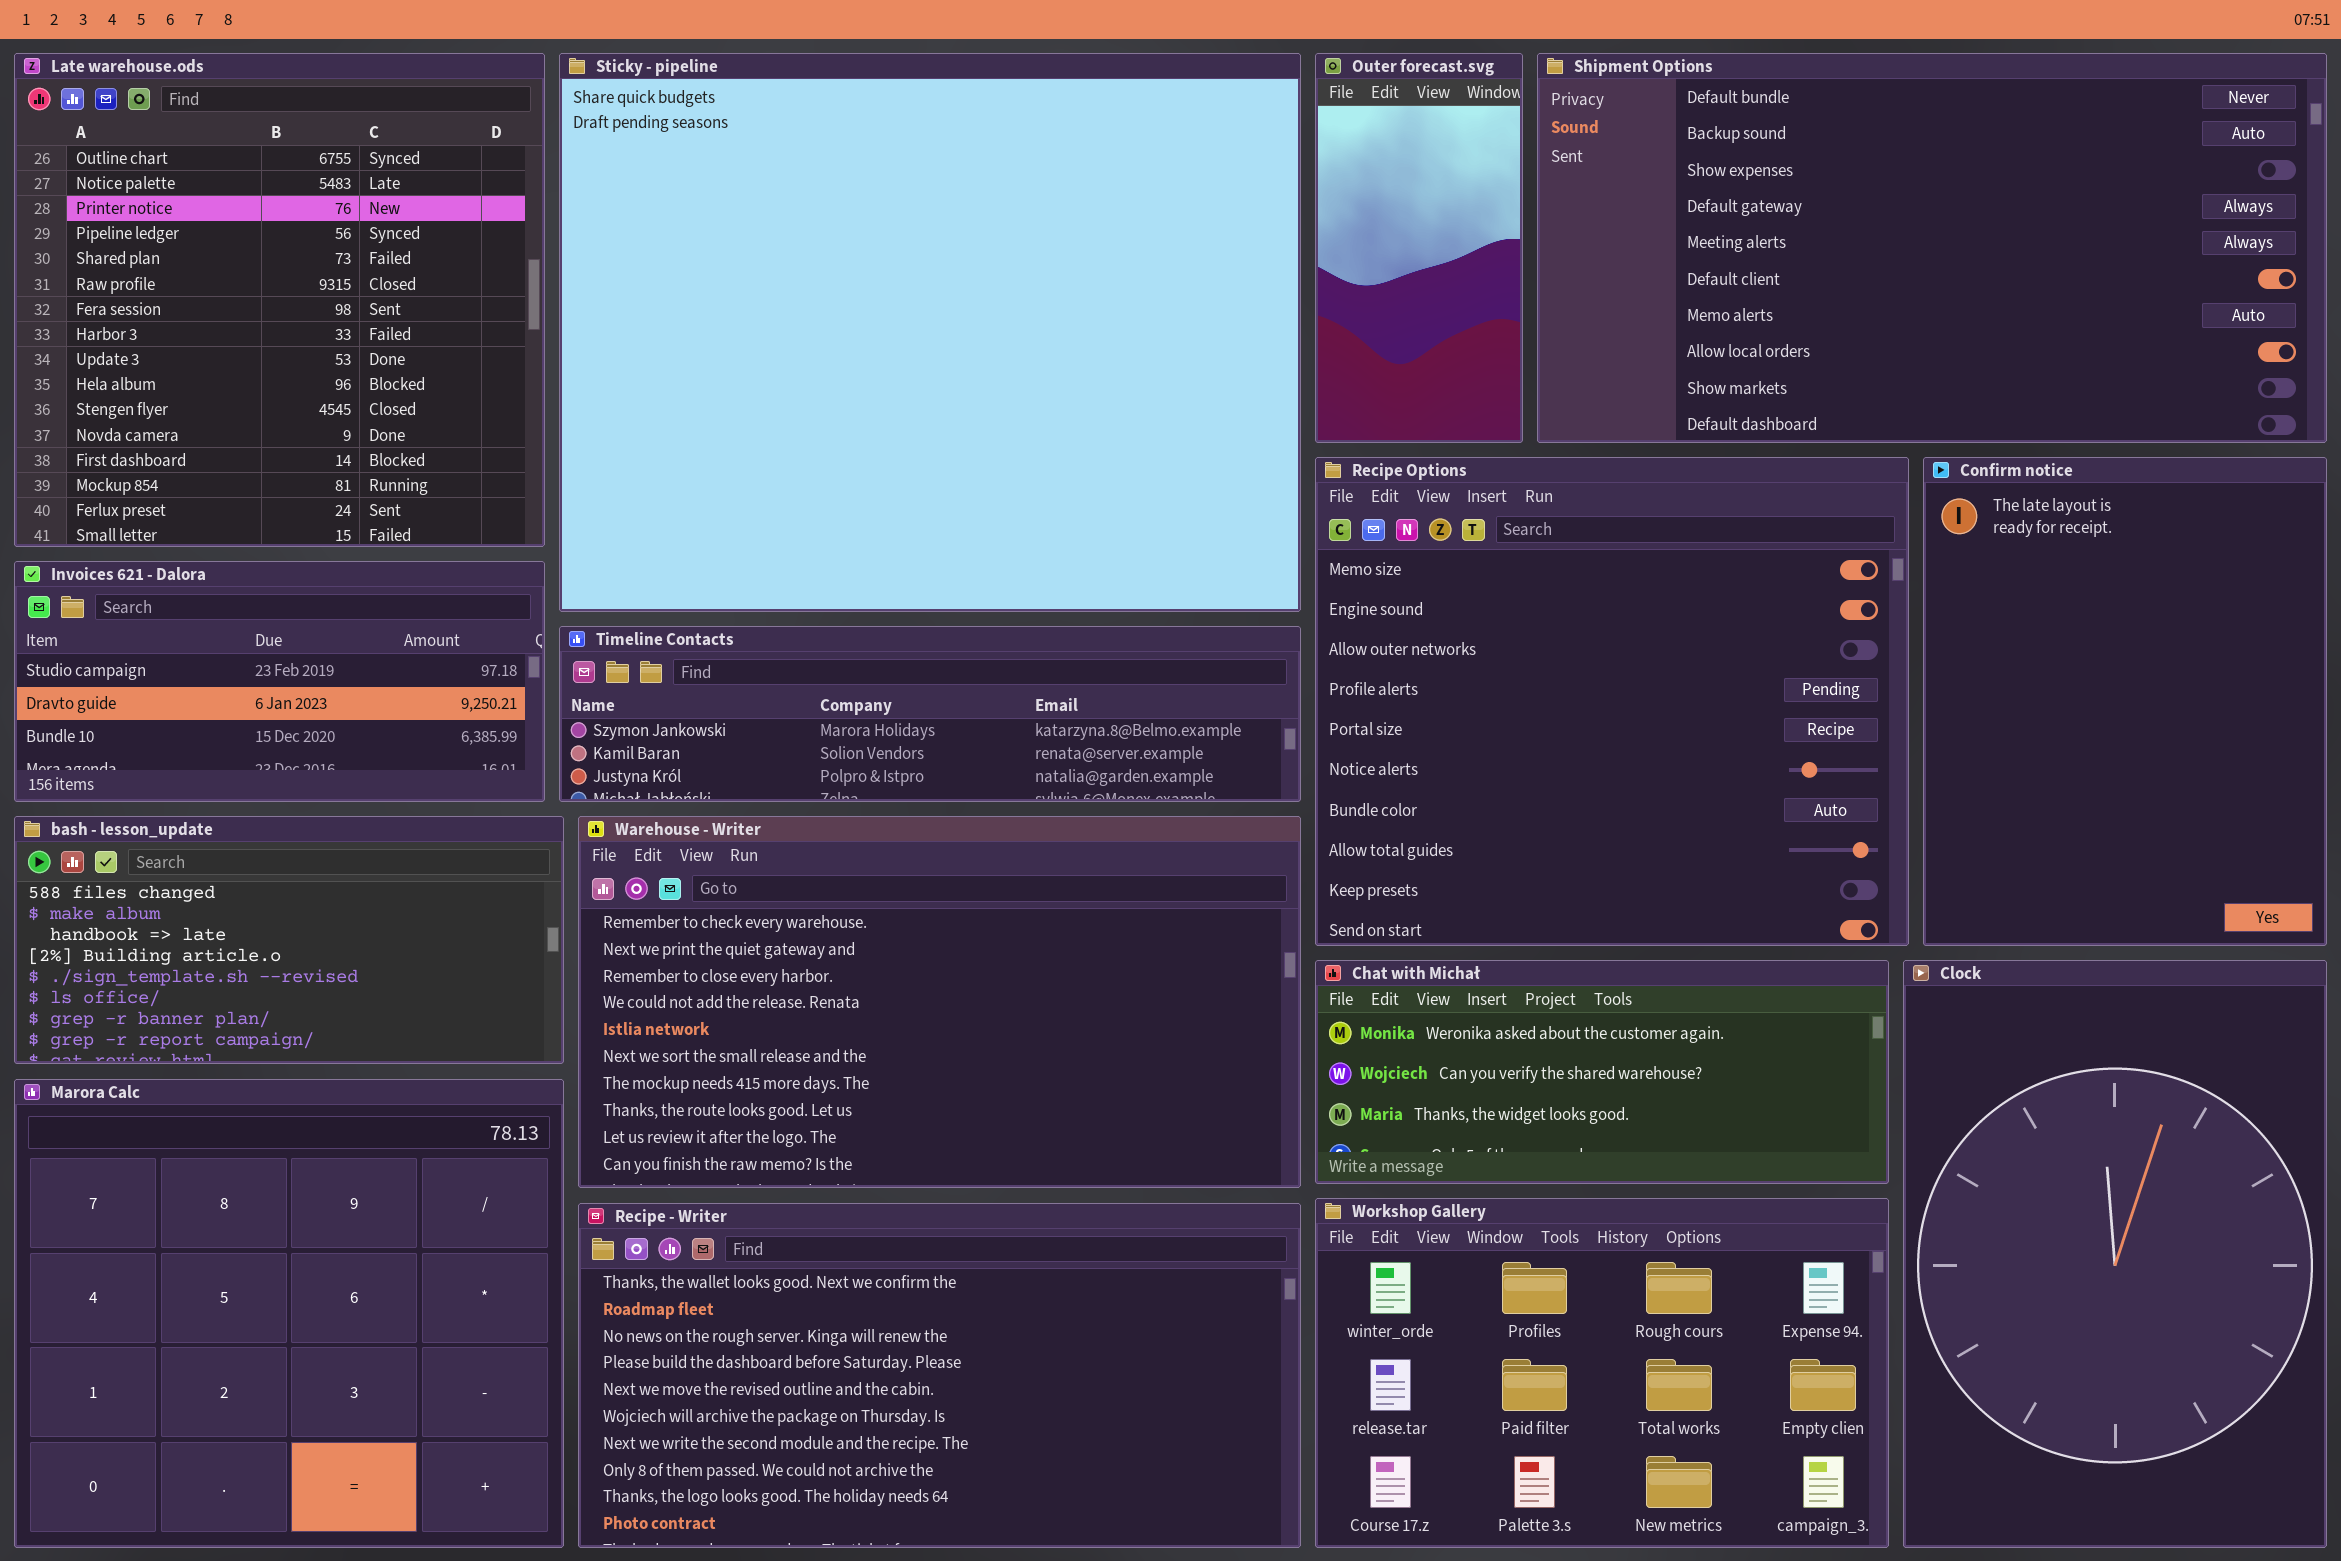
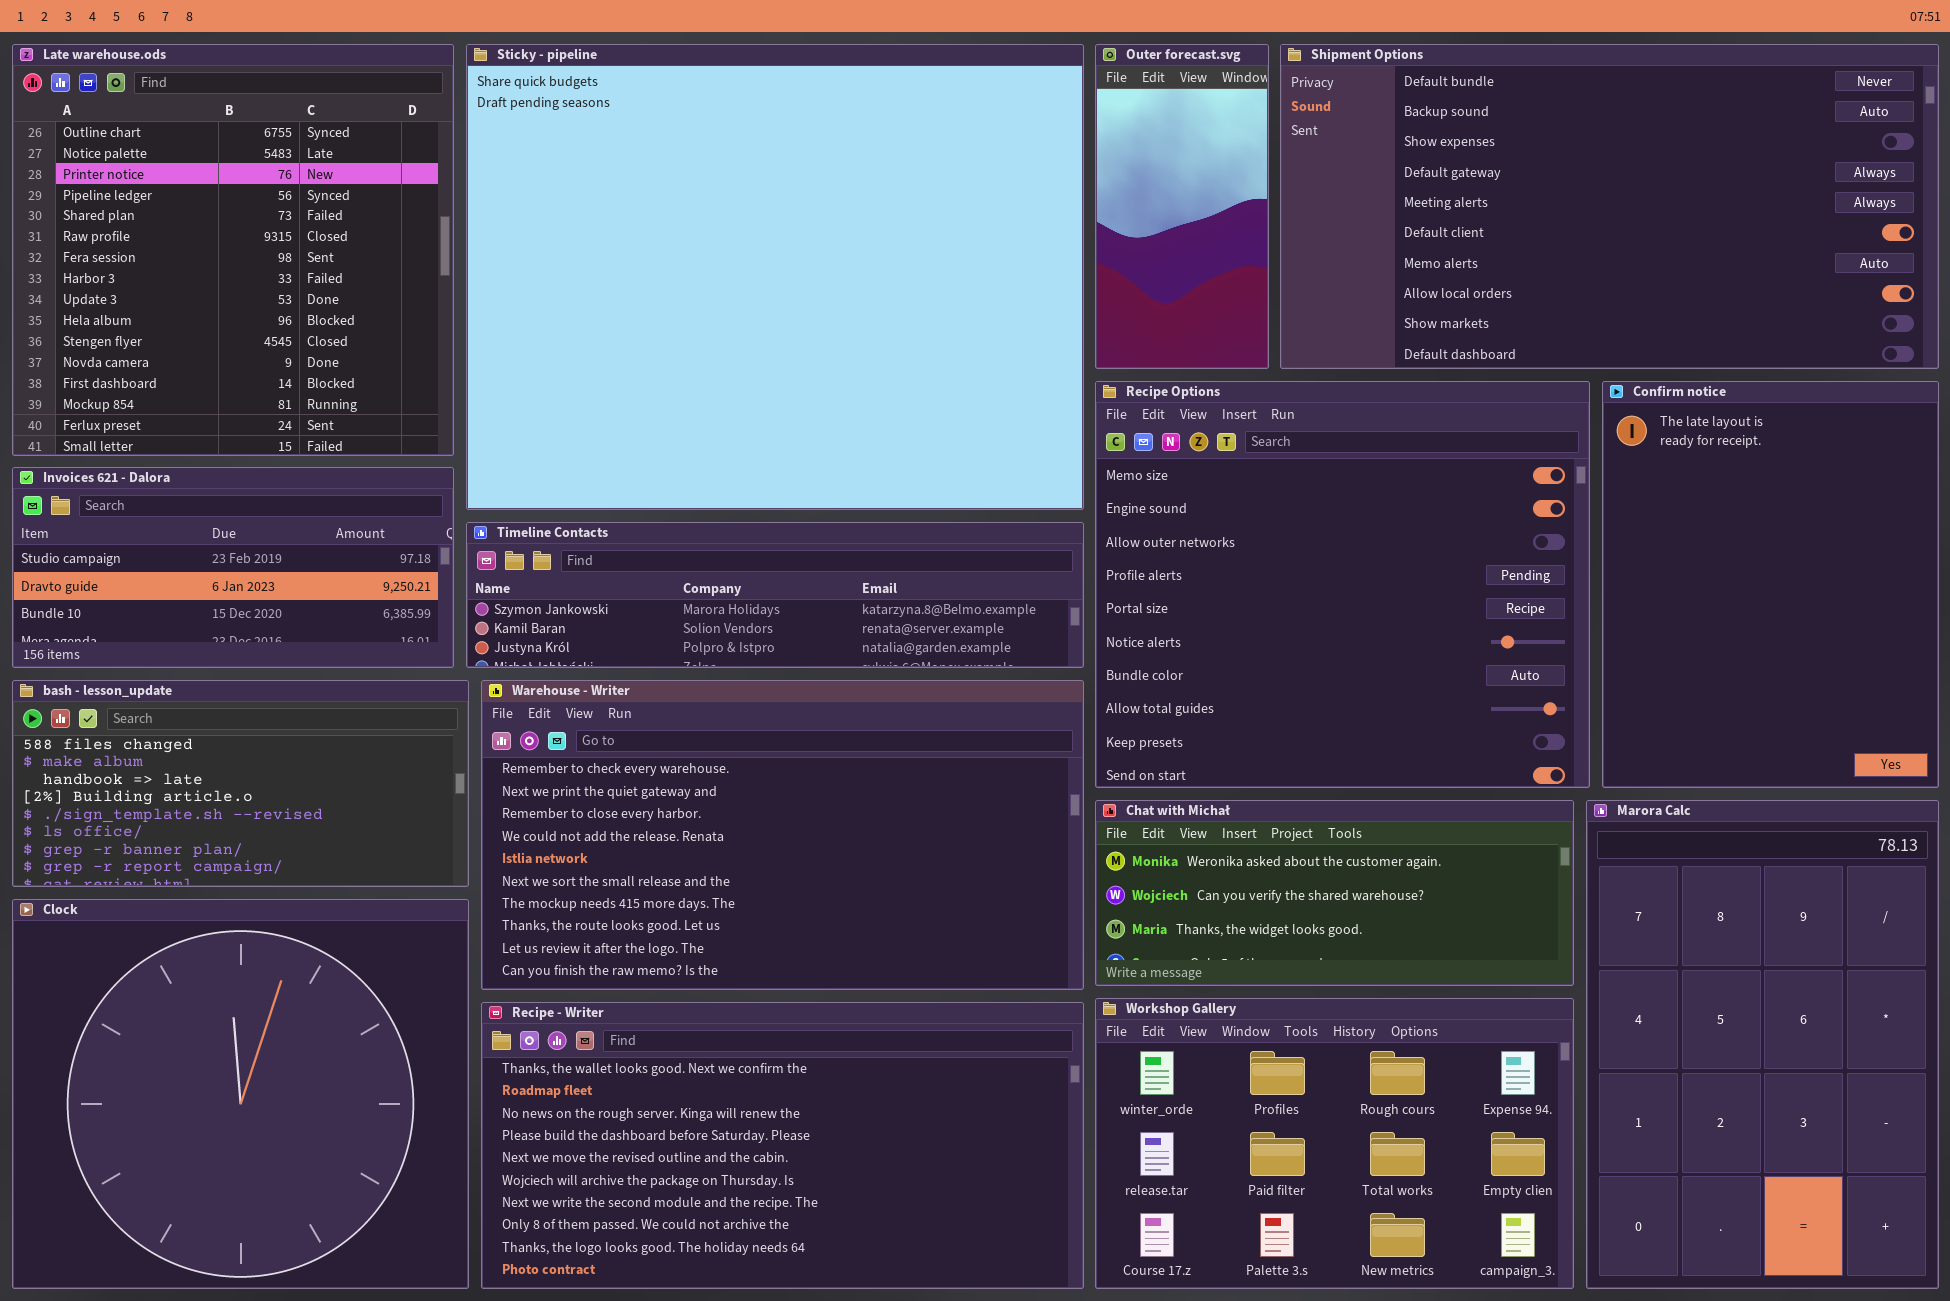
Clock: [1903,960,2327,1548] -> [12,899,469,1289], moved, resized
Marora Calc: [14,1079,564,1548] -> [1586,800,1939,1289], moved, resized

